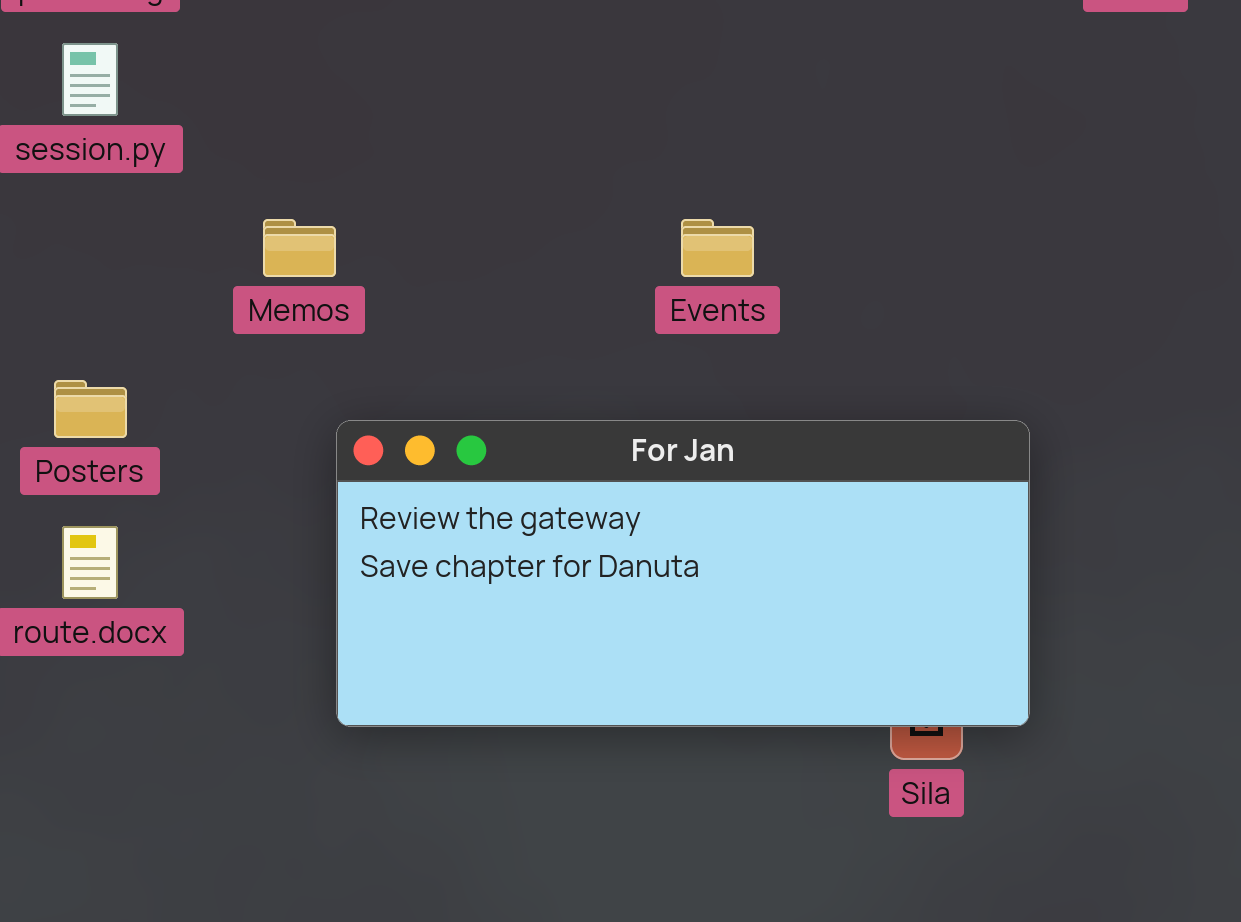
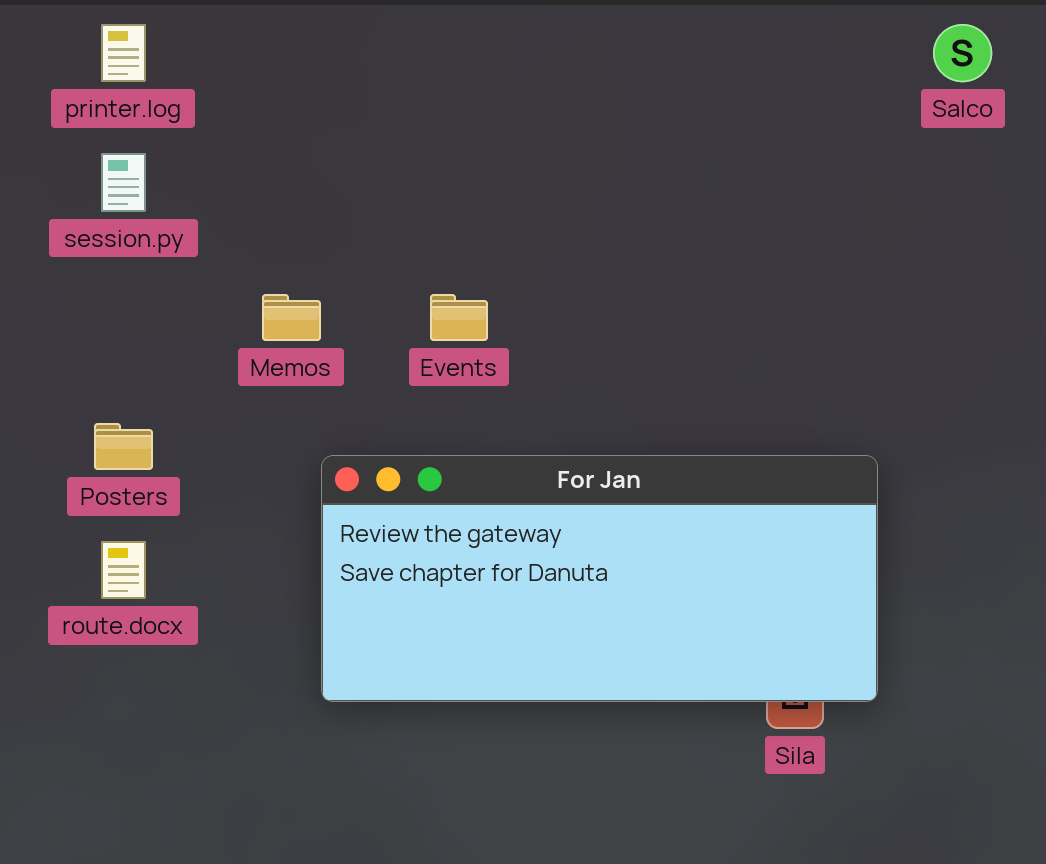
Events: [681,219,754,277] -> [430,294,488,341], moved

